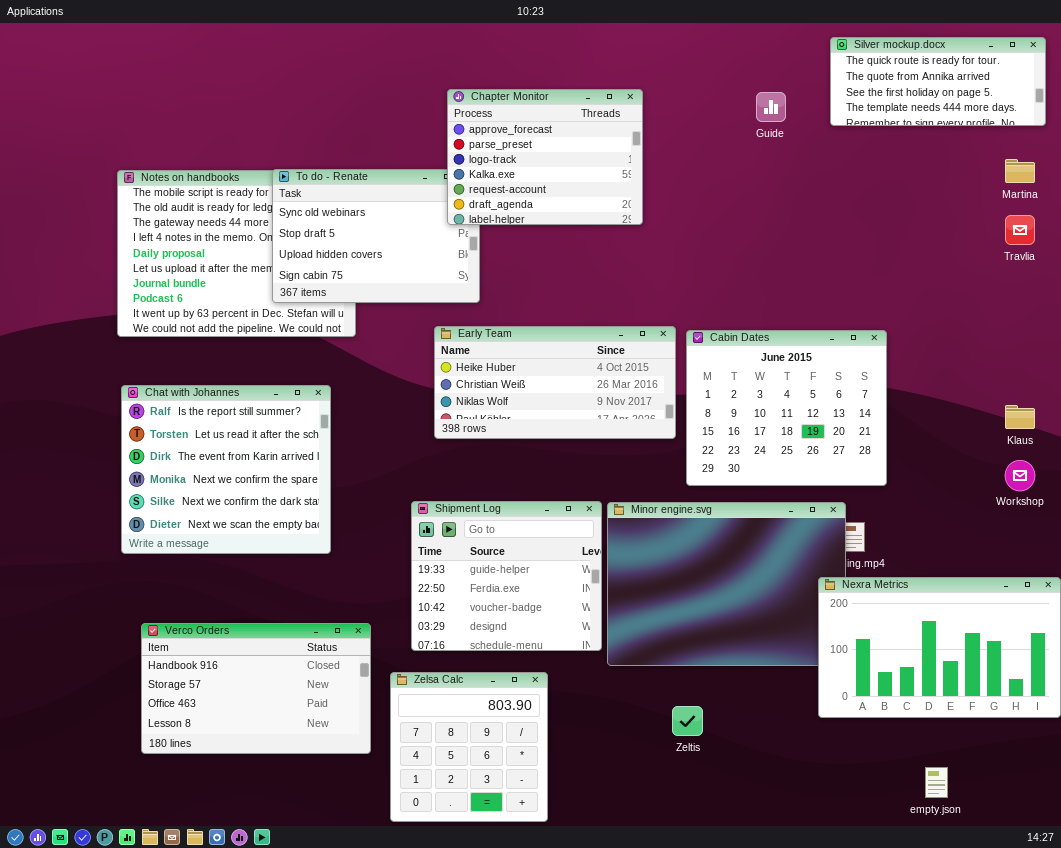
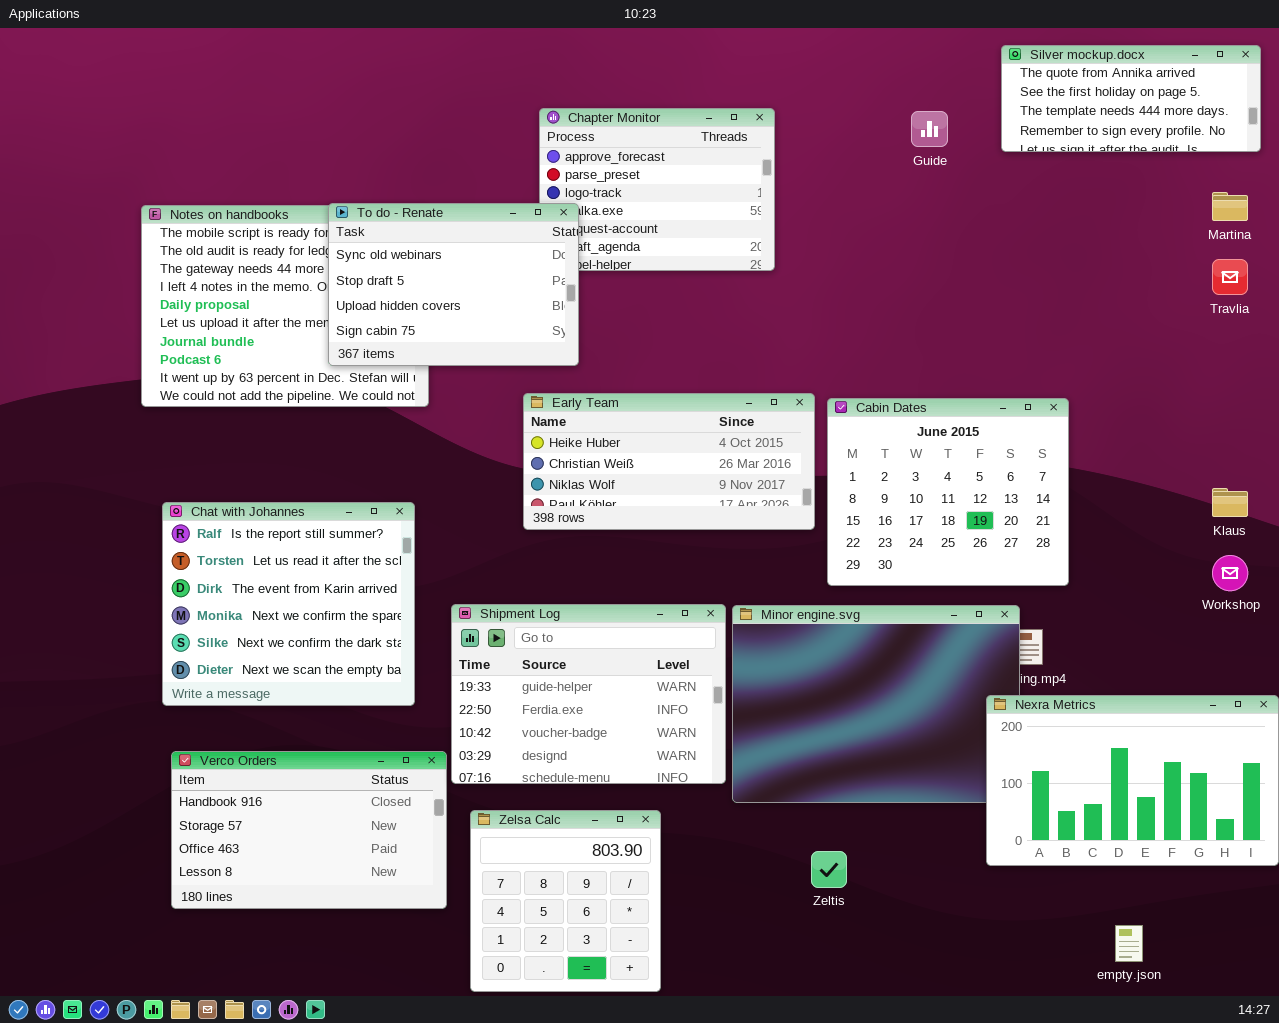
Silver mockup.docx: [830,37,1046,126] -> [1001,45,1261,152], scrolled down 1 row
To do - Renate: [272,169,480,303] -> [328,203,579,366], raised
Chat with Johannes: [121,385,331,554] -> [162,502,415,706], moved
Shipment Log: [411,501,602,651] -> [451,604,726,784], resized

